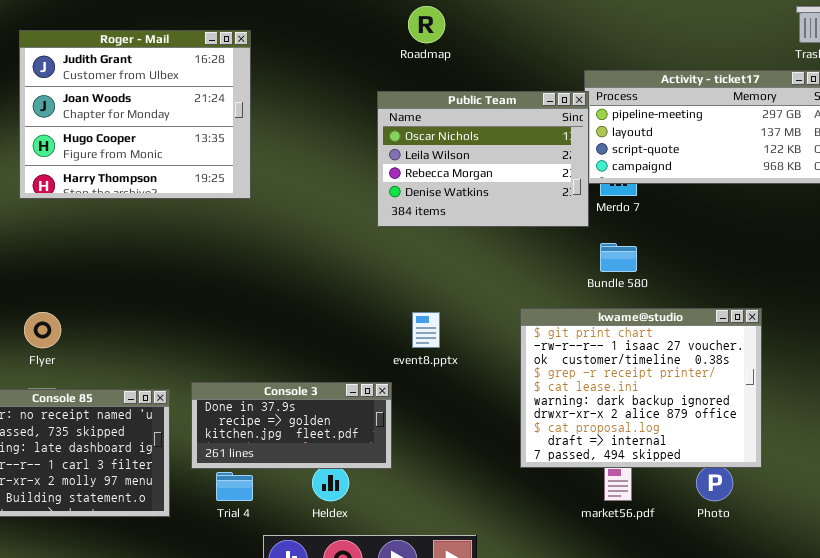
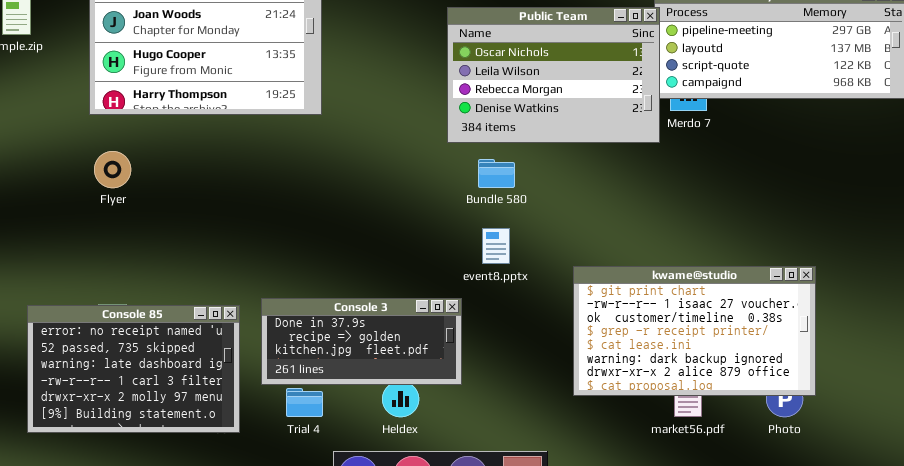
Bundle 580: [600,243,637,272] -> [478,159,515,188], moved
kwame@studio: [520,308,762,468] -> [573,266,816,396], moved, resized
Flyer: [24,312,61,348] -> [94,151,131,188], moved

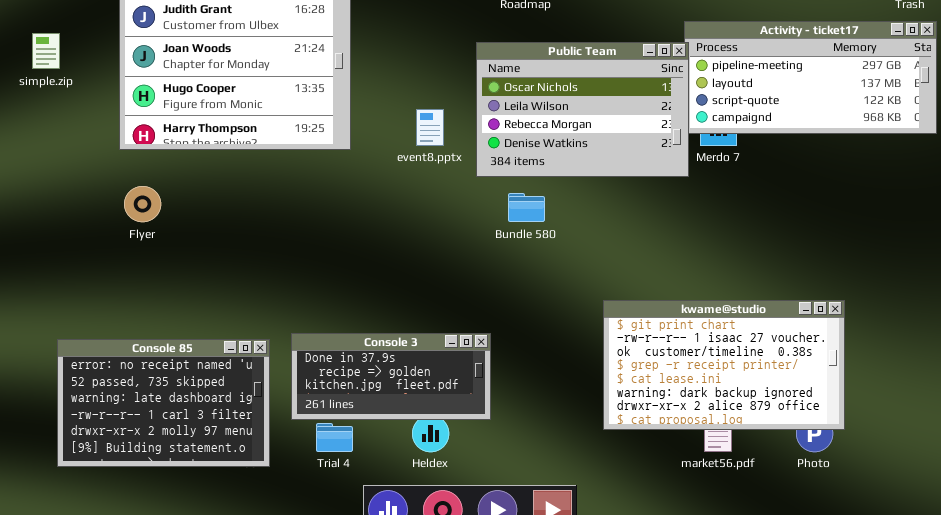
event8.pptx: [482,228,510,264] -> [416,109,444,146], moved

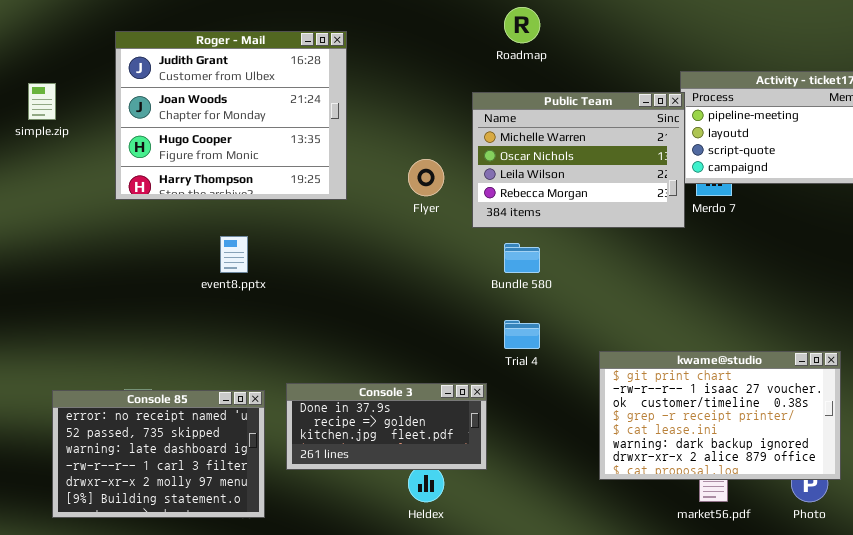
Public Team: [476,42,689,177] -> [472,92,685,228], scrolled up 1 row
event8.pptx: [416,109,444,146] -> [220,236,248,273], moved
Flyer: [124,186,161,222] -> [408,159,444,196], moved
Trial 4: [316,423,353,452] -> [504,320,540,349], moved

